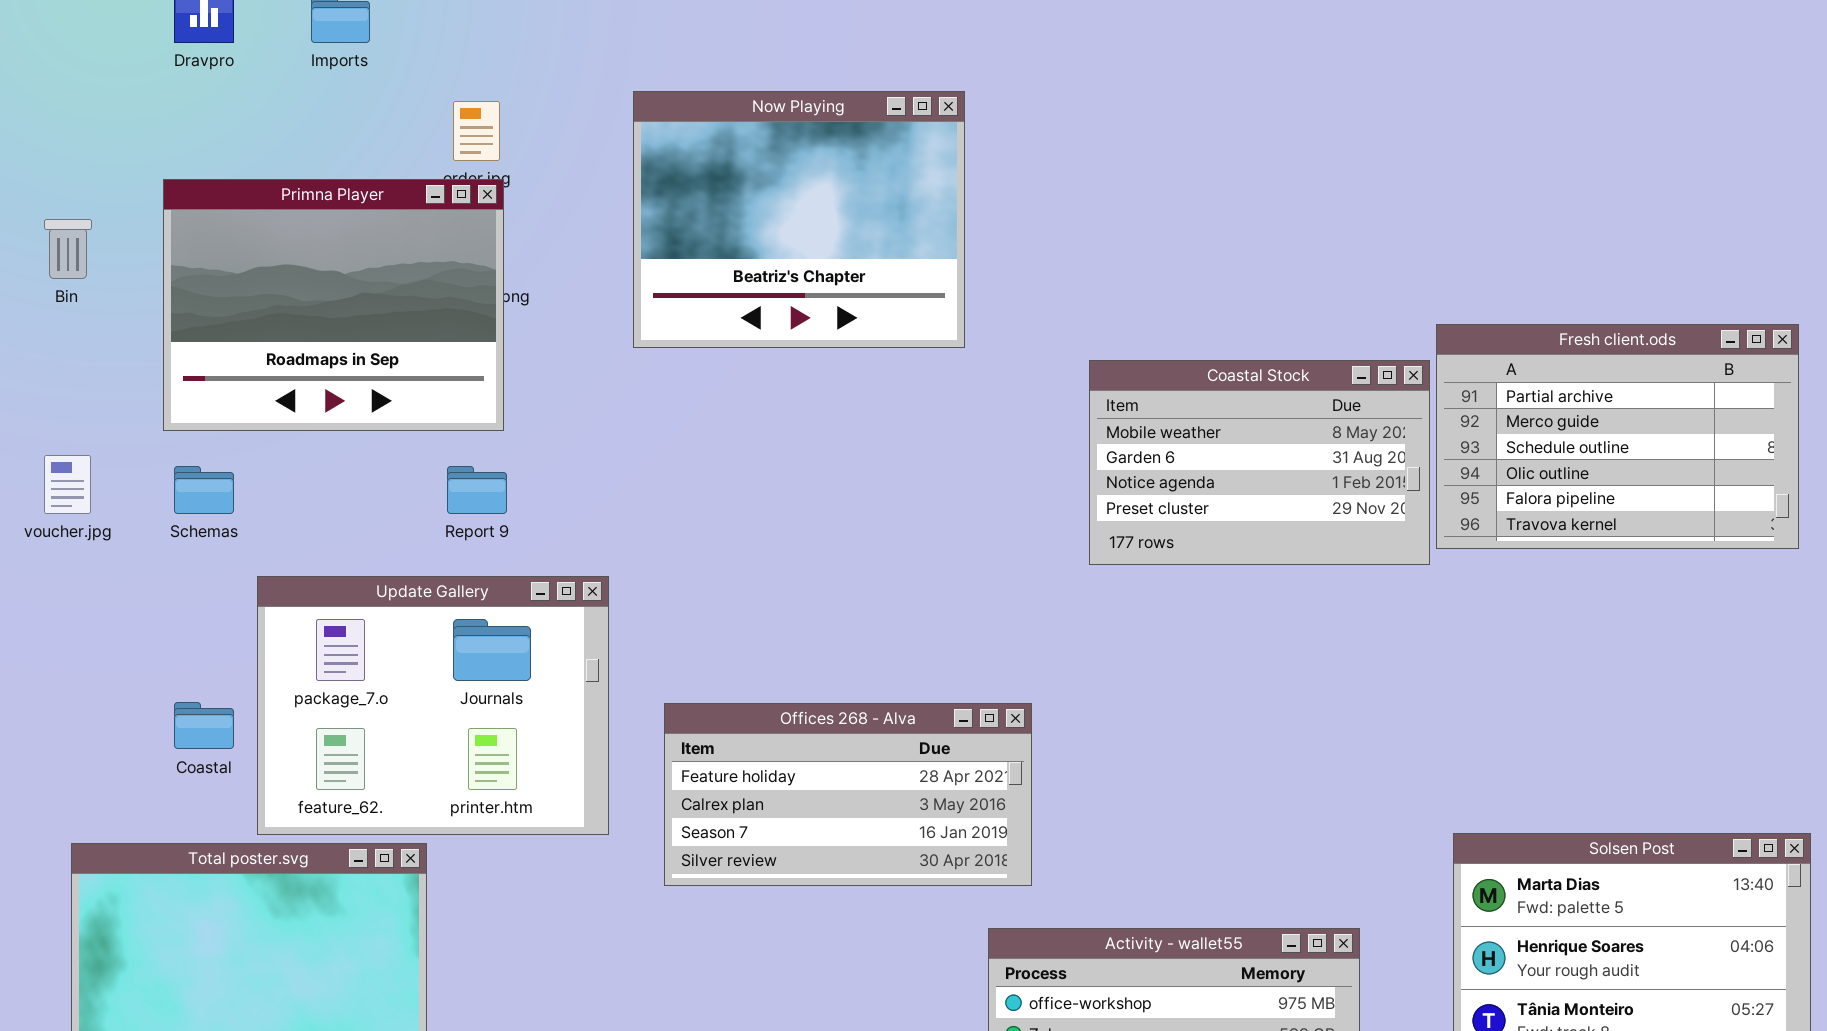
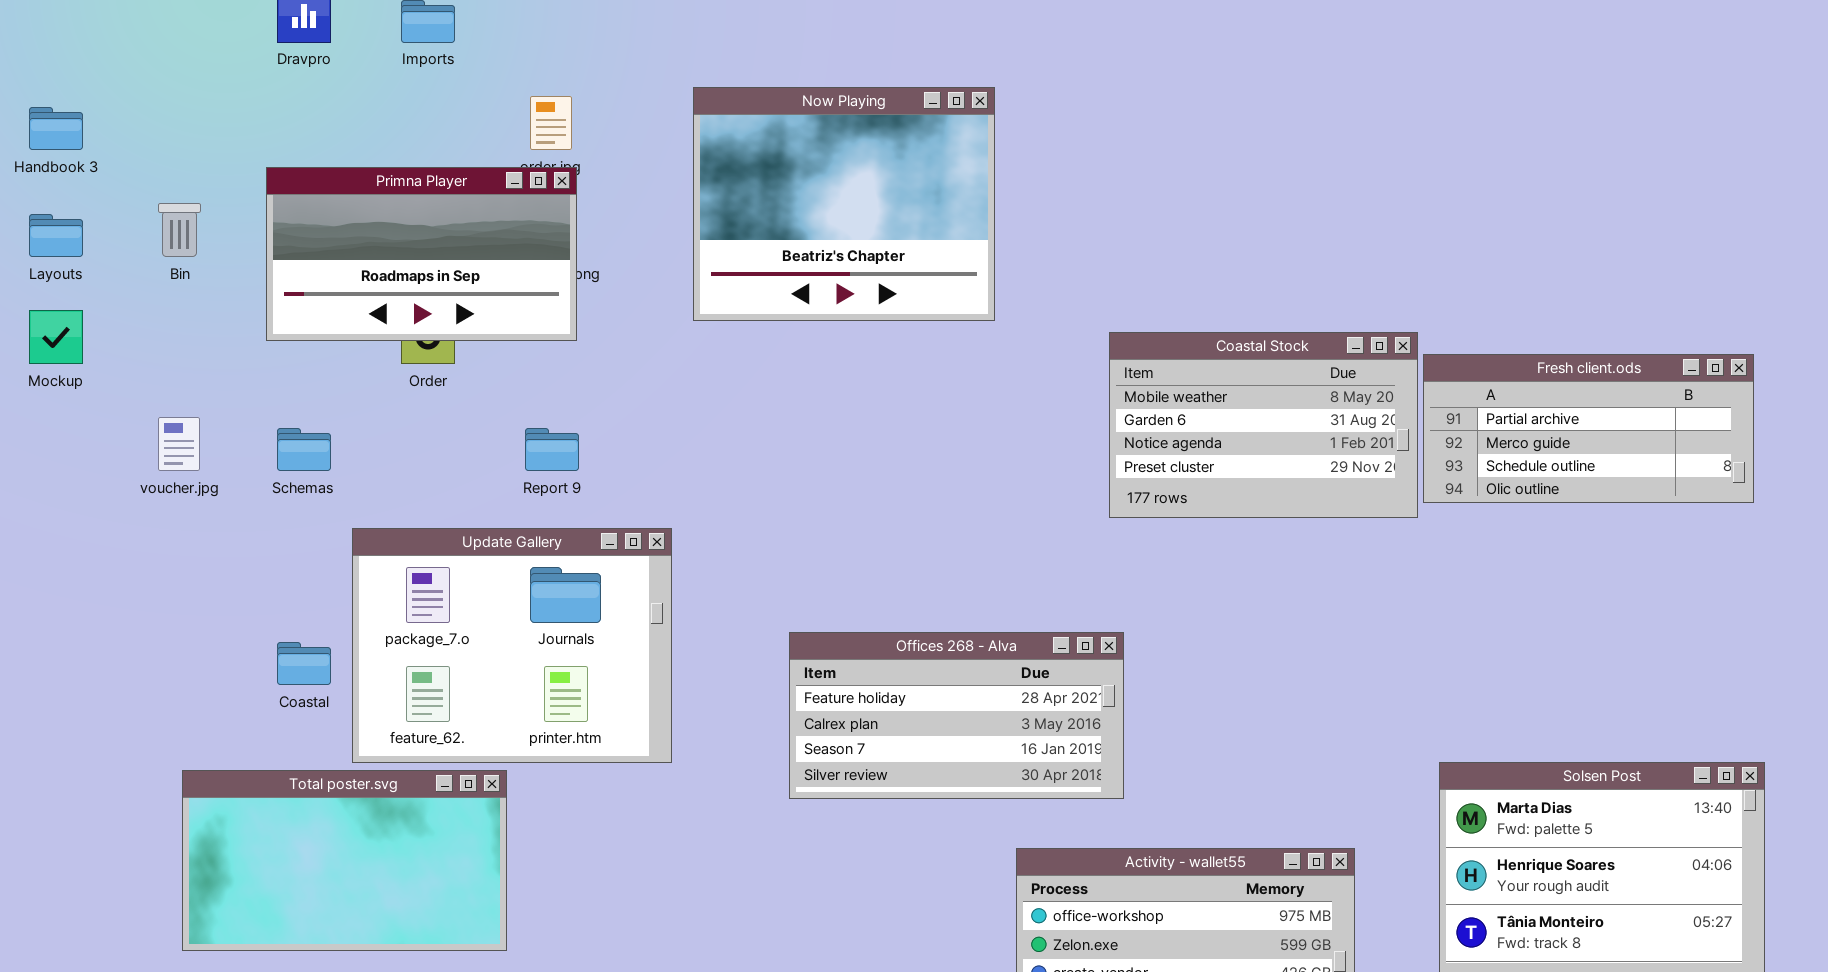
Primna Player: [163,179,504,431] -> [266,167,577,341], resized
Fresh client.ods: [1436,324,1799,549] -> [1423,354,1754,503], resized
Offices 268 - Alva: [664,703,1032,886] -> [789,632,1124,799], moved

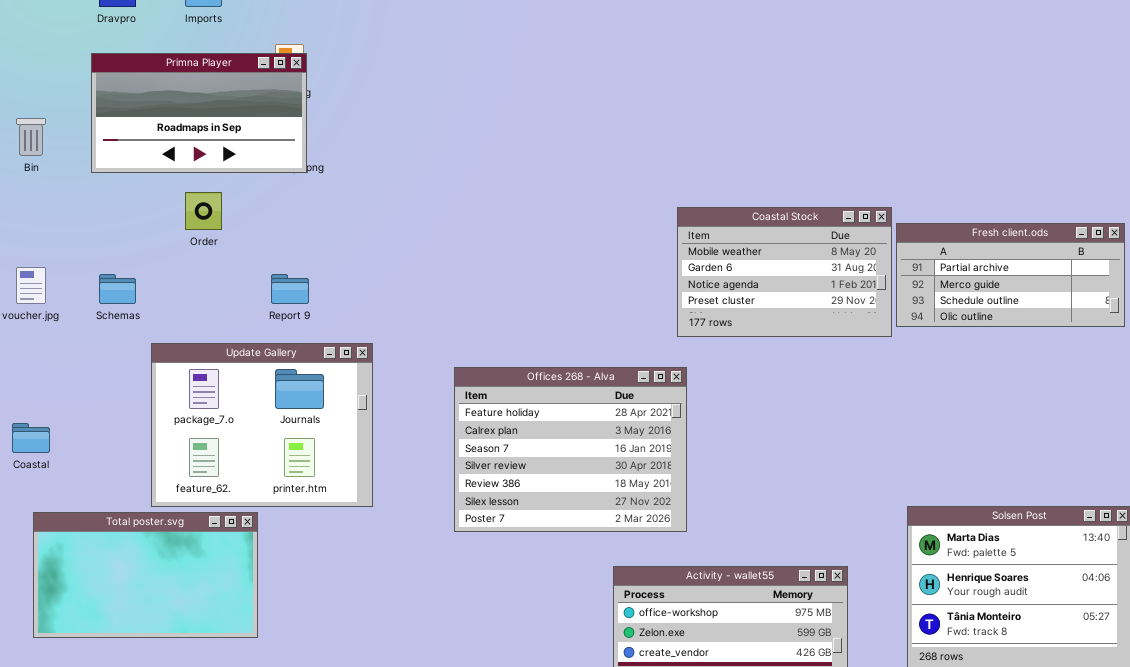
Now Playing: [693,87,995,321] -> none, closed
Primna Player: [266,167,577,341] -> [91,53,307,173], moved
Offices 268 - Alva: [789,632,1124,799] -> [454,367,687,532], resized
Coastal: [277,642,331,685] -> [12,423,50,453], moved

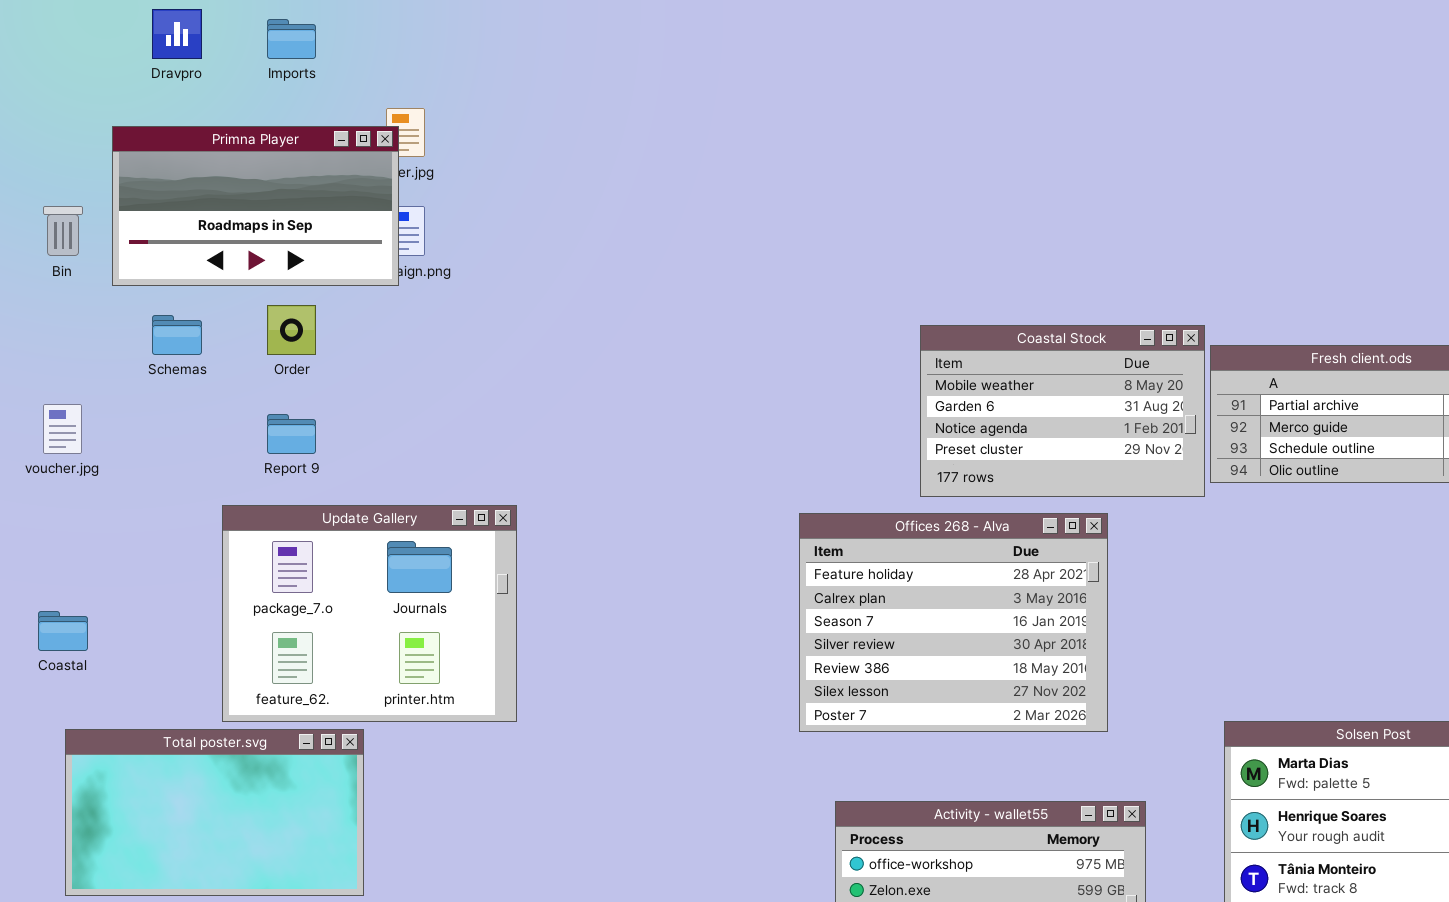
Primna Player: [91,53,307,173] -> [112,126,399,286], moved
Schemas: [99,274,136,304] -> [152,315,202,355], moved
Report 9: [271,274,309,304] -> [267,414,316,454], moved
Offices 268 - Alva: [454,367,687,532] -> [799,513,1108,732], moved

